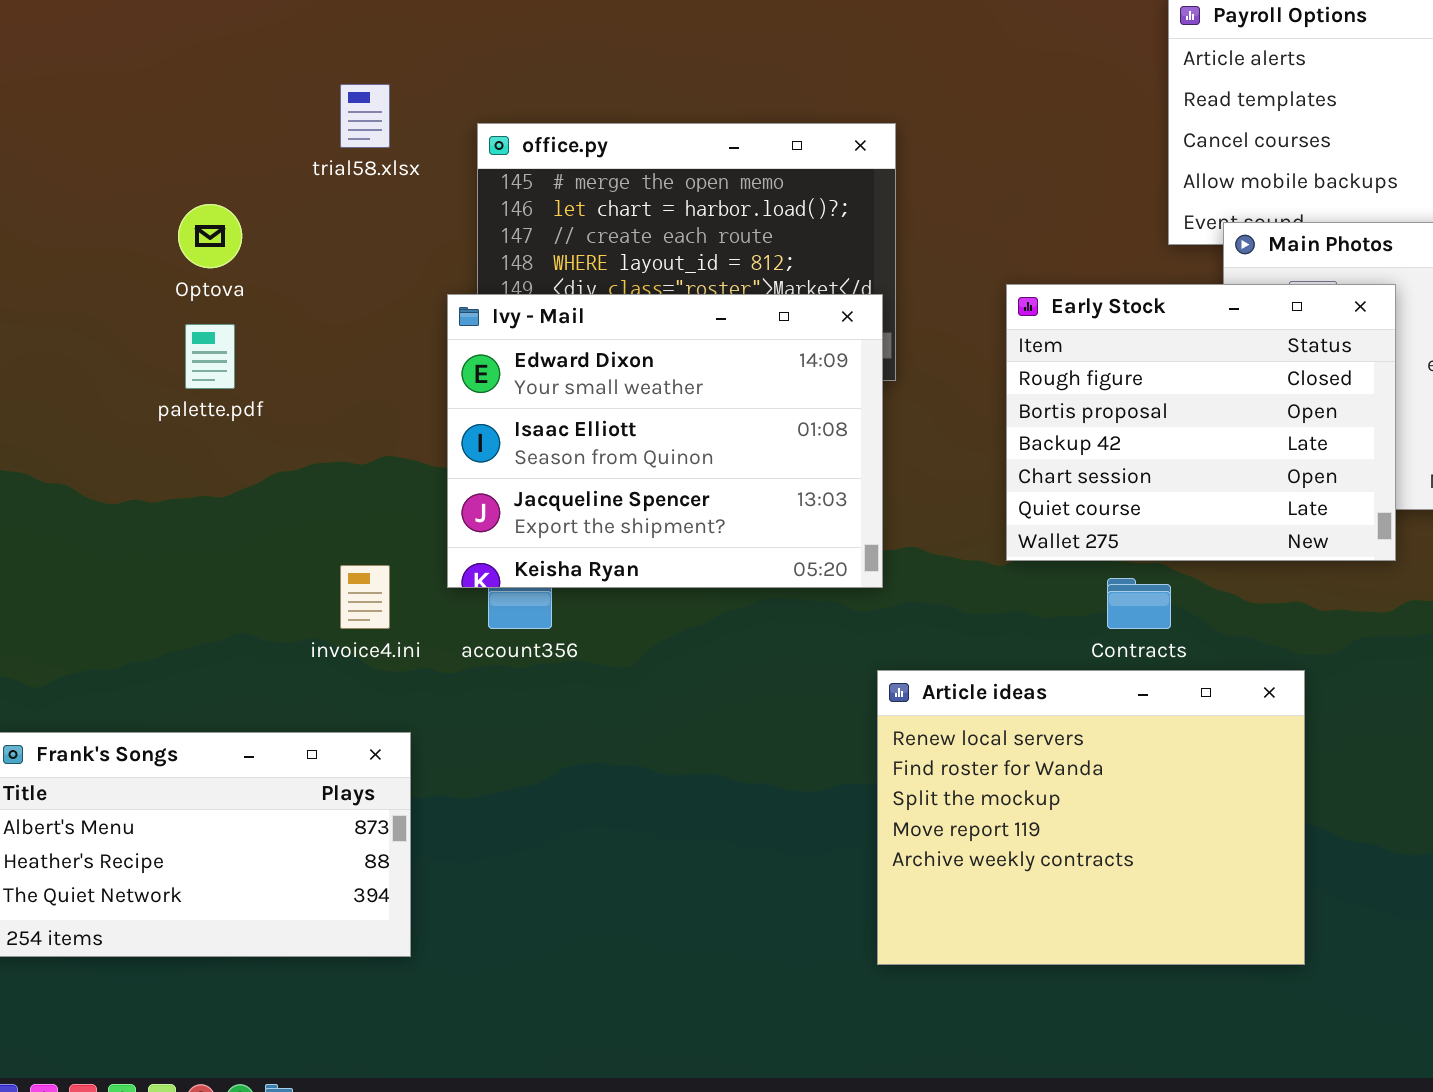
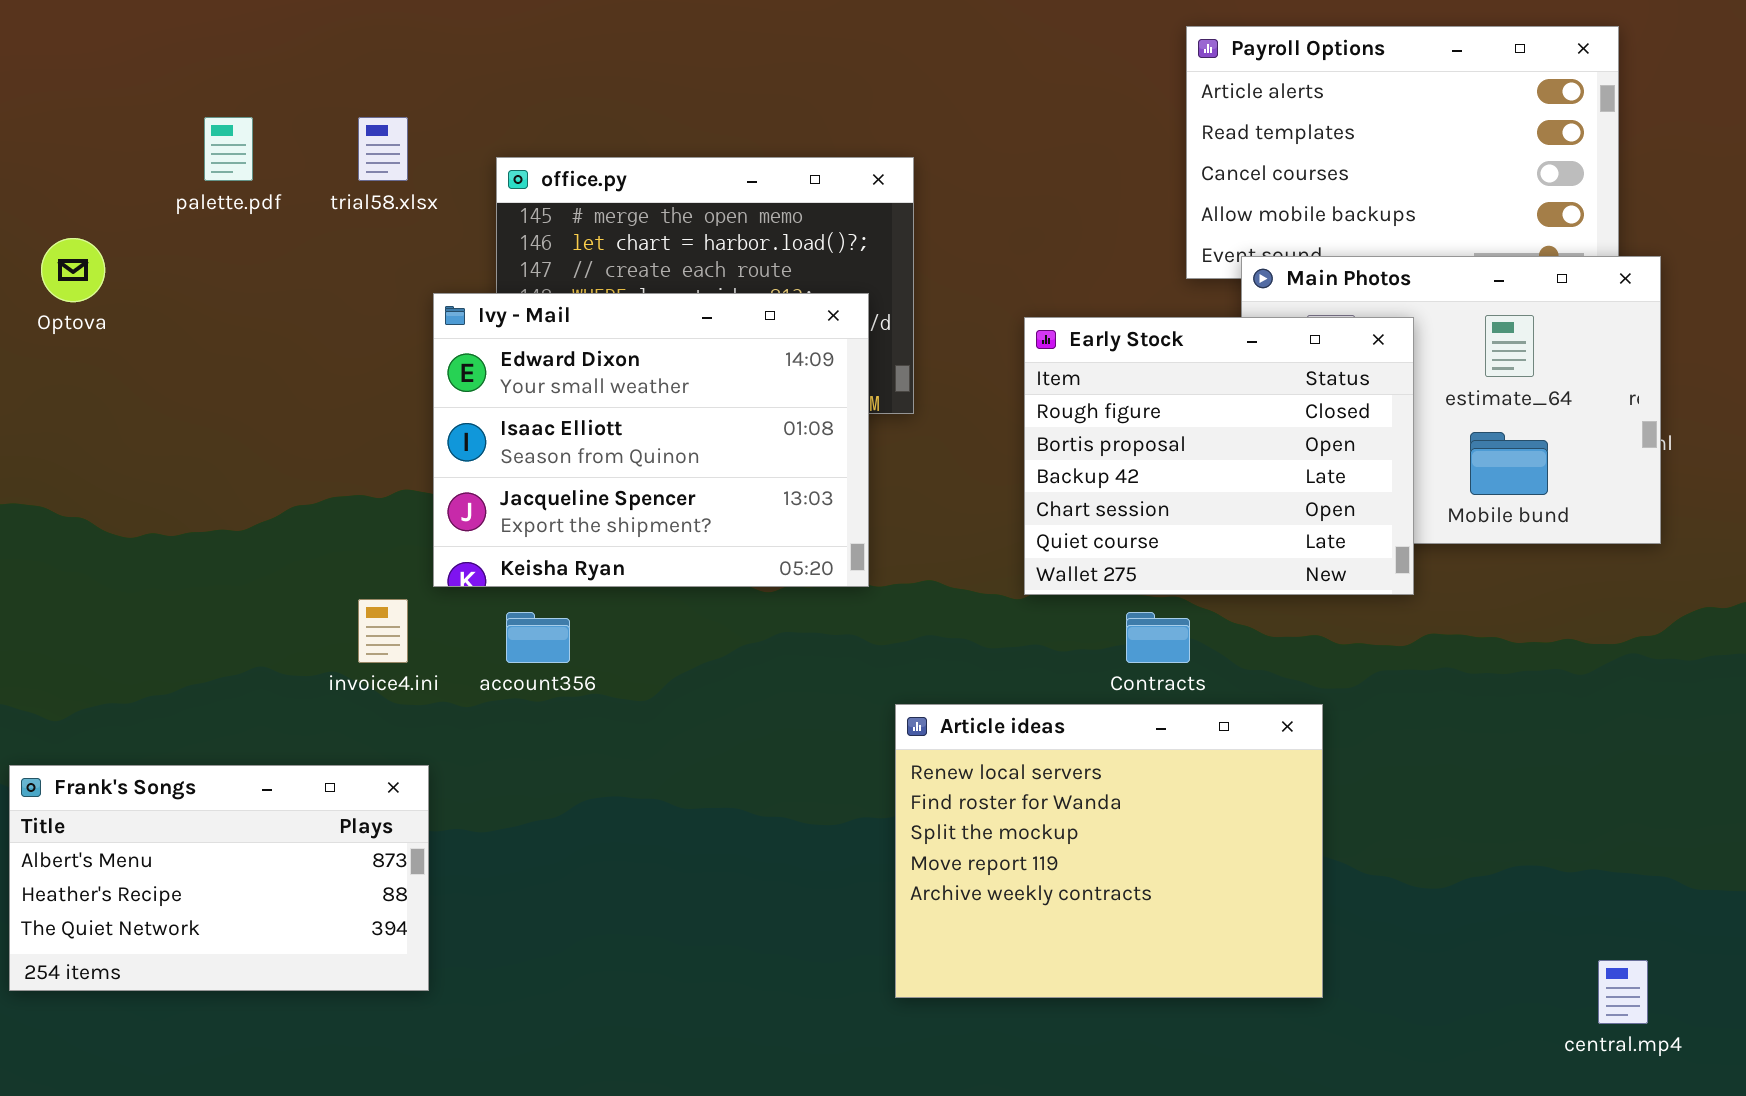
Optova: [178,204,242,268] -> [41,238,105,302], moved
Ivy - Mail: [447,294,883,588] -> [433,293,869,587], moved
palette.pdf: [185,324,235,389] -> [204,117,253,181], moved

